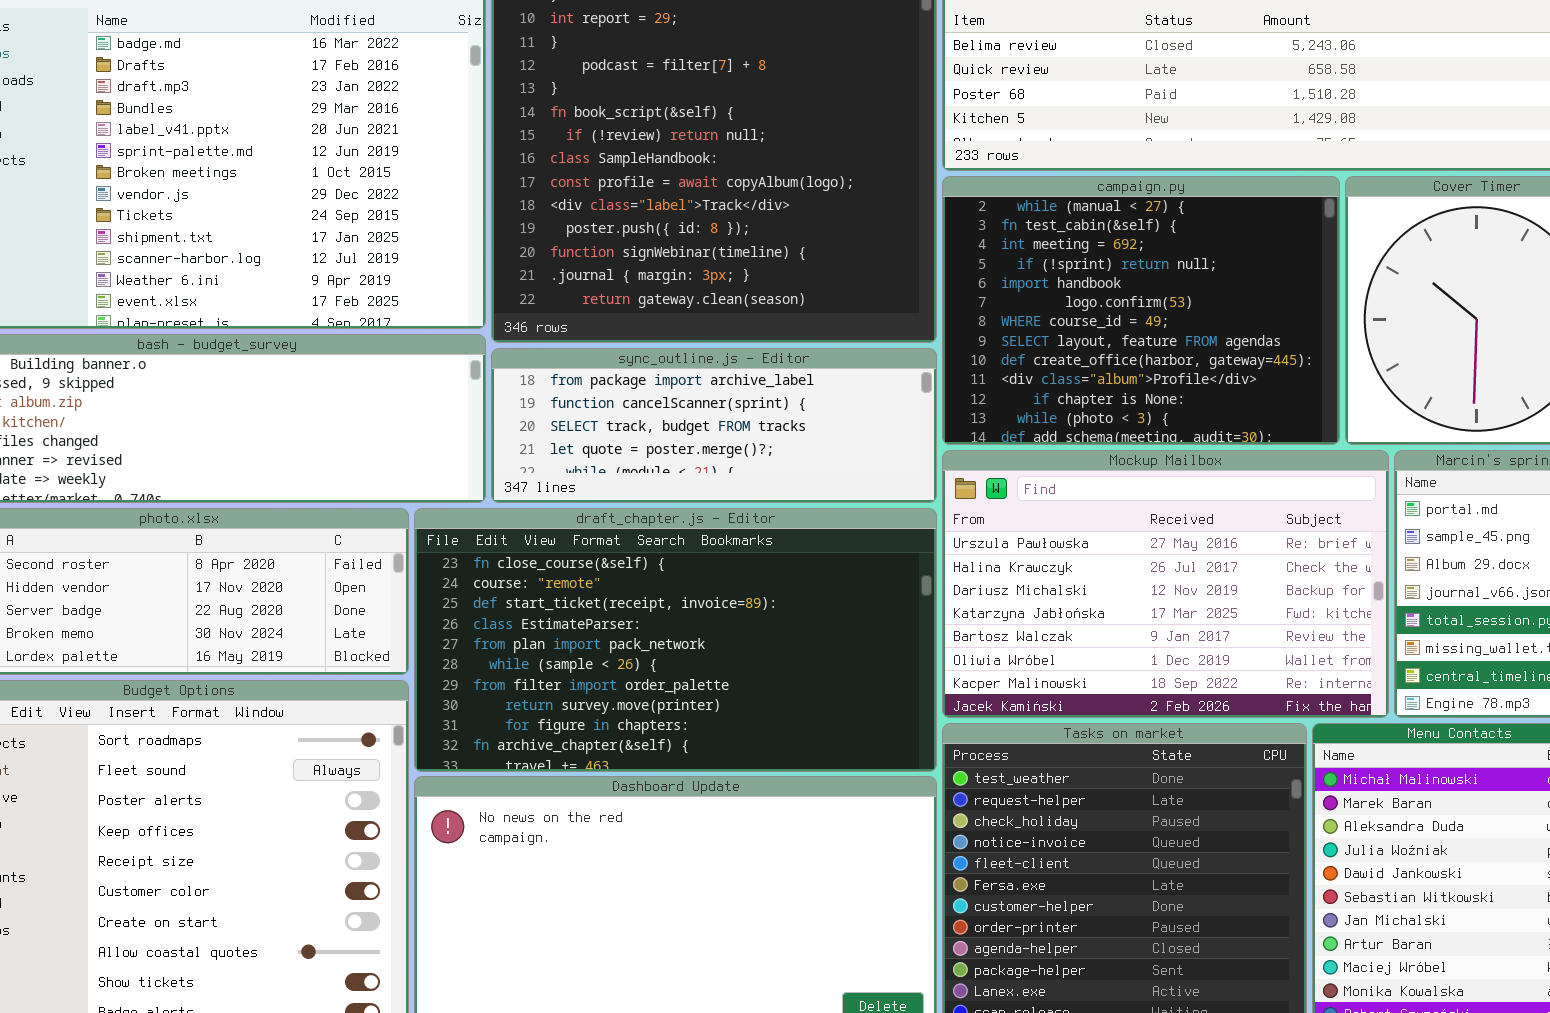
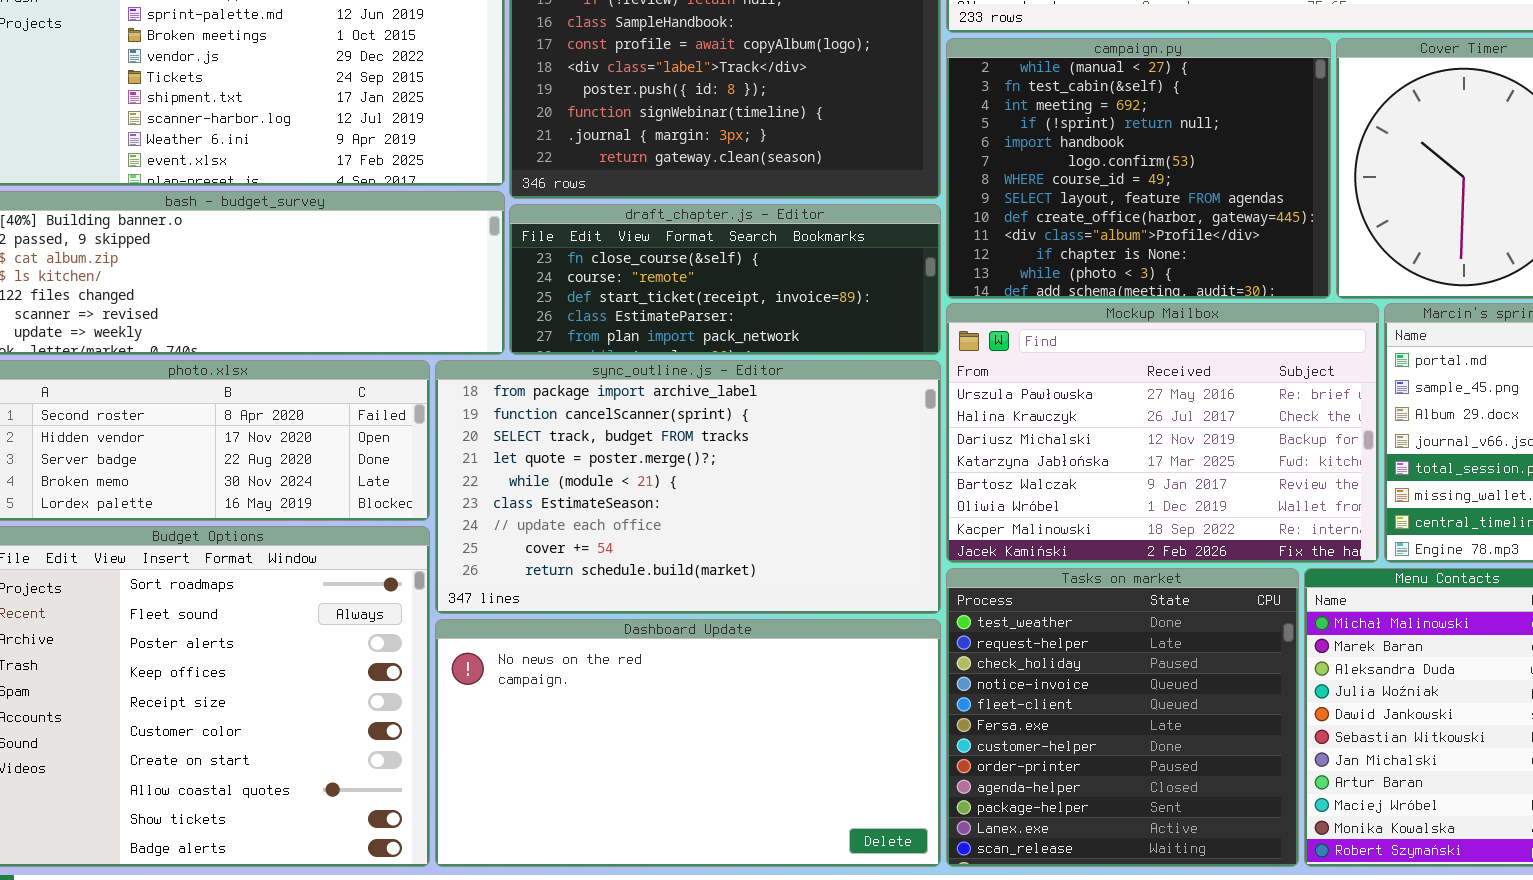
sync_outline.js - Editor: [491,348,937,503] -> [435,360,941,614], moved, resized
draft_chapter.js - Editor: [414,508,937,772] -> [509,204,941,355], moved, resized

